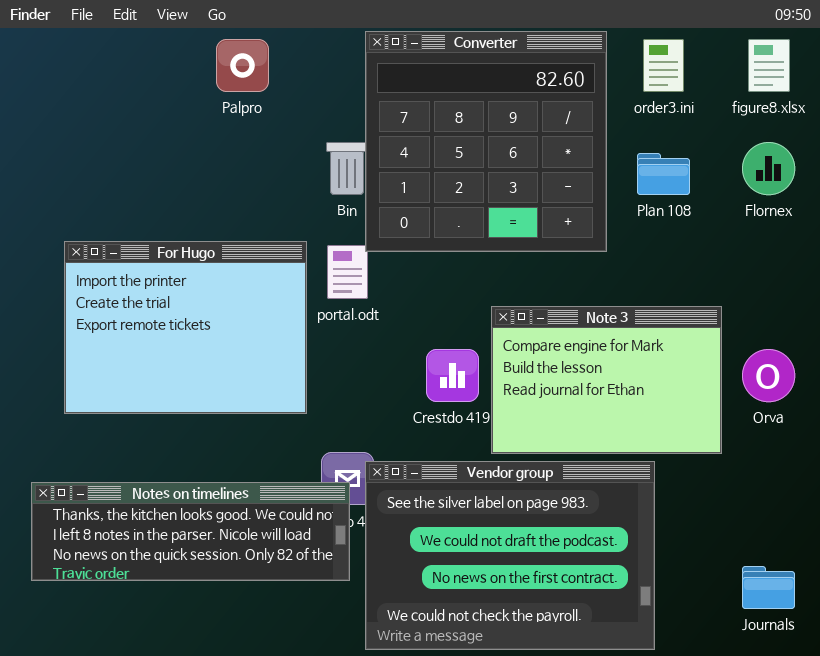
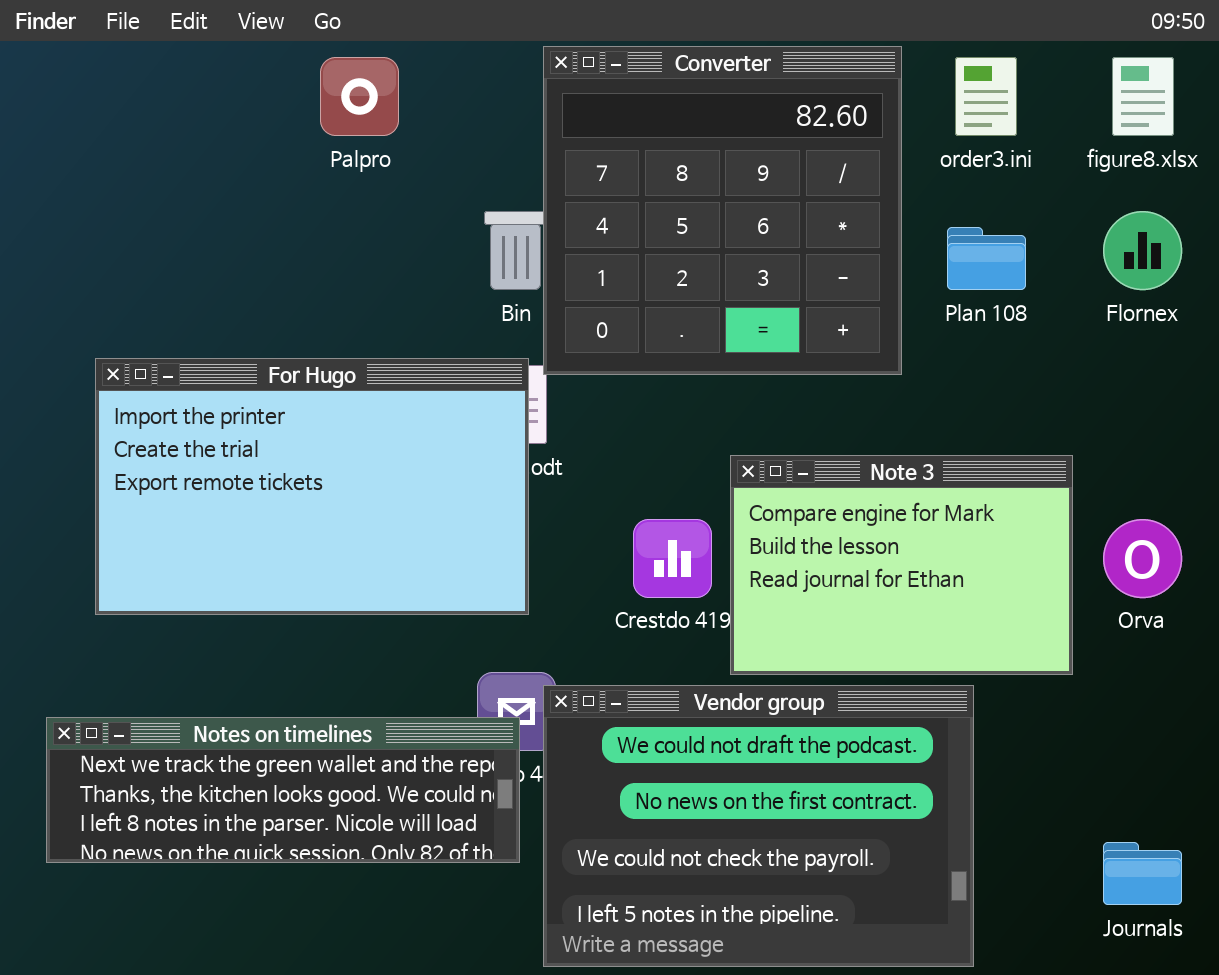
For Hugo: [64,241,307,414] -> [95,358,529,615], resized
Vendor group: [365,461,655,650] -> [543,685,974,967], scrolled down 1 row
Notes on timelines: [31,482,350,581] -> [46,717,520,863], scrolled up 1 row

